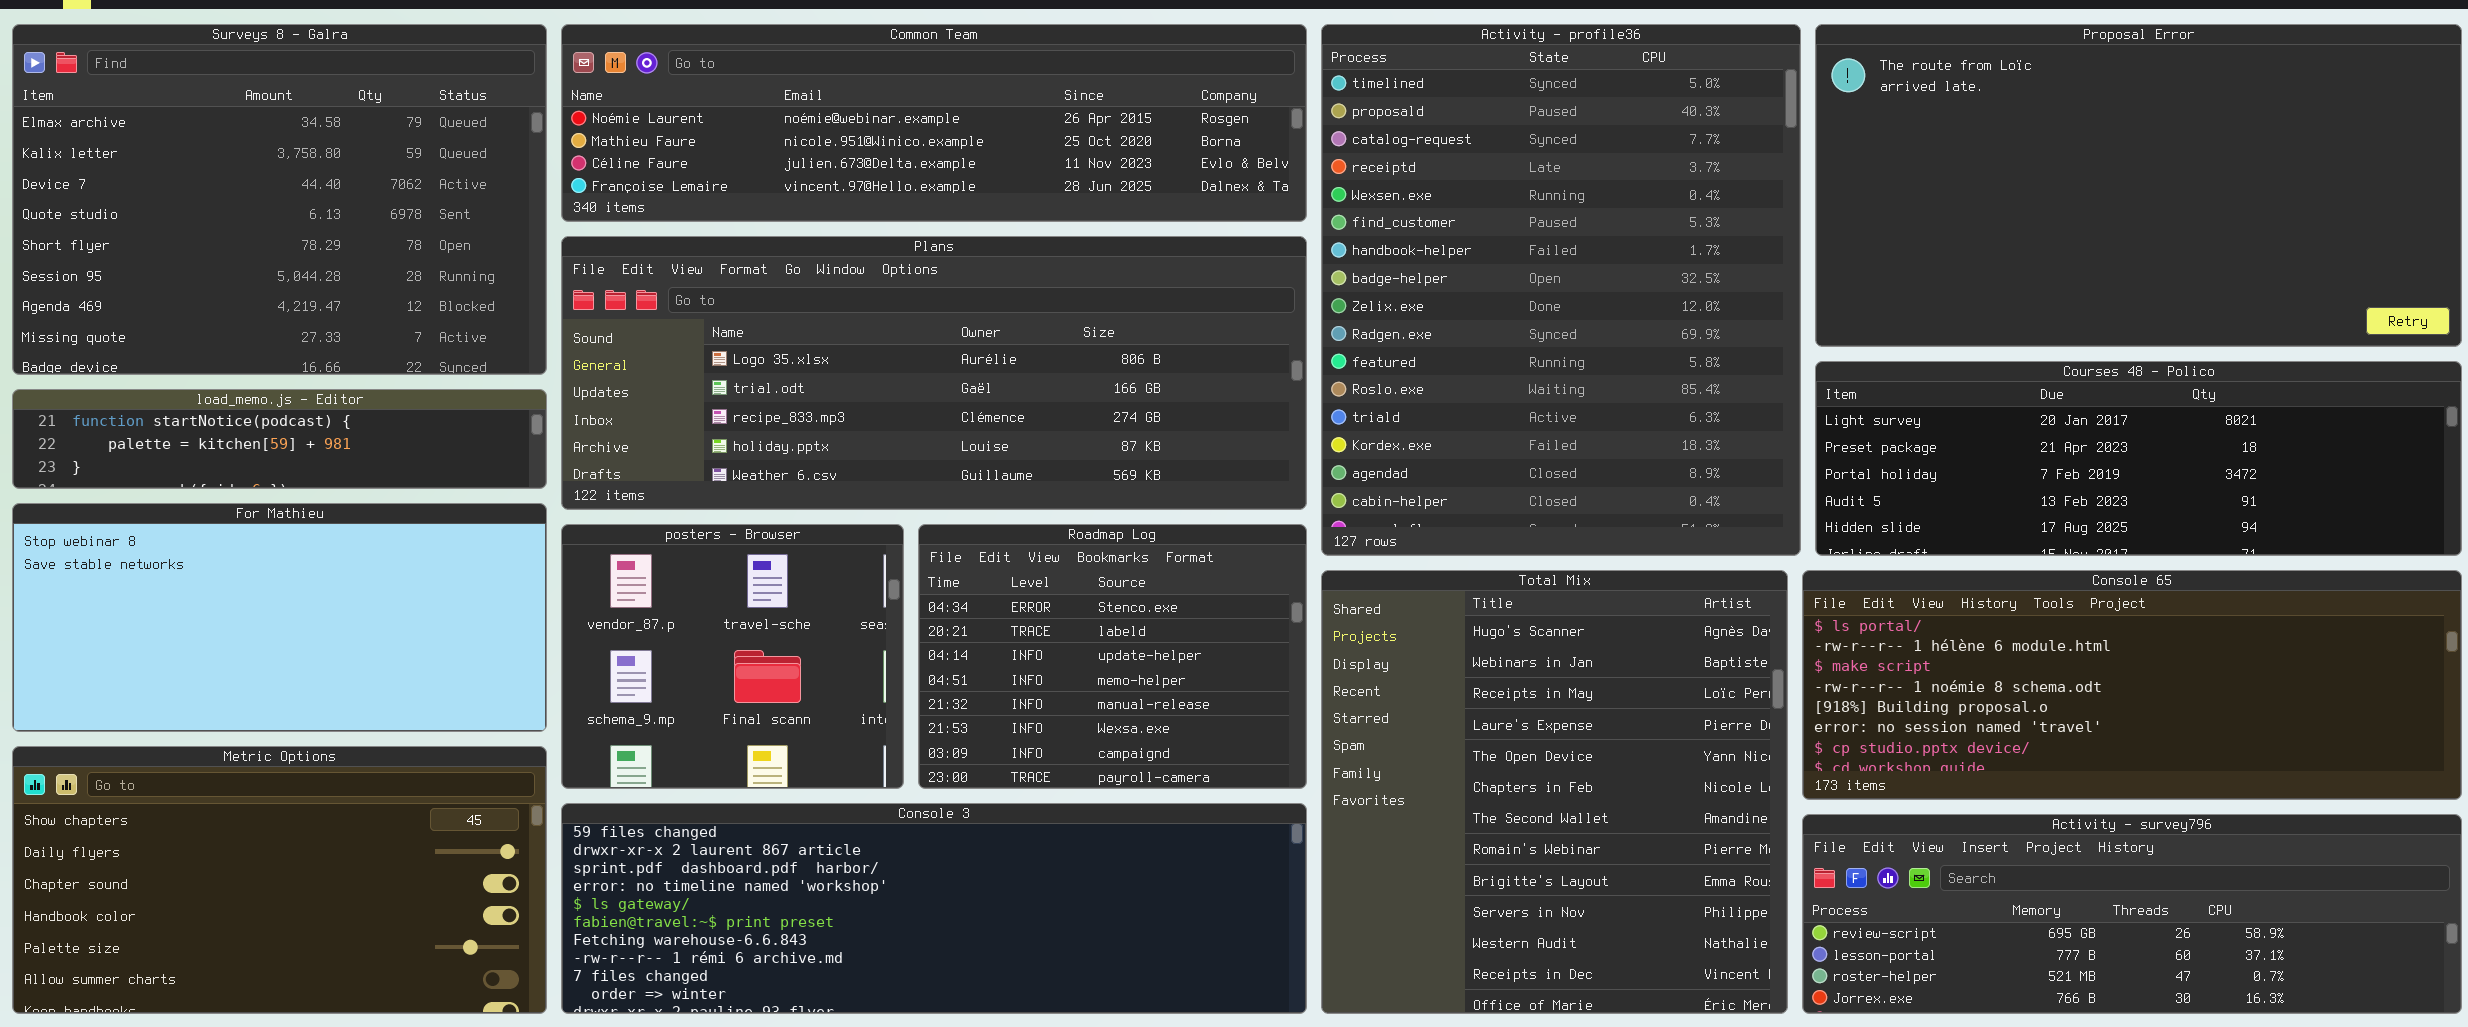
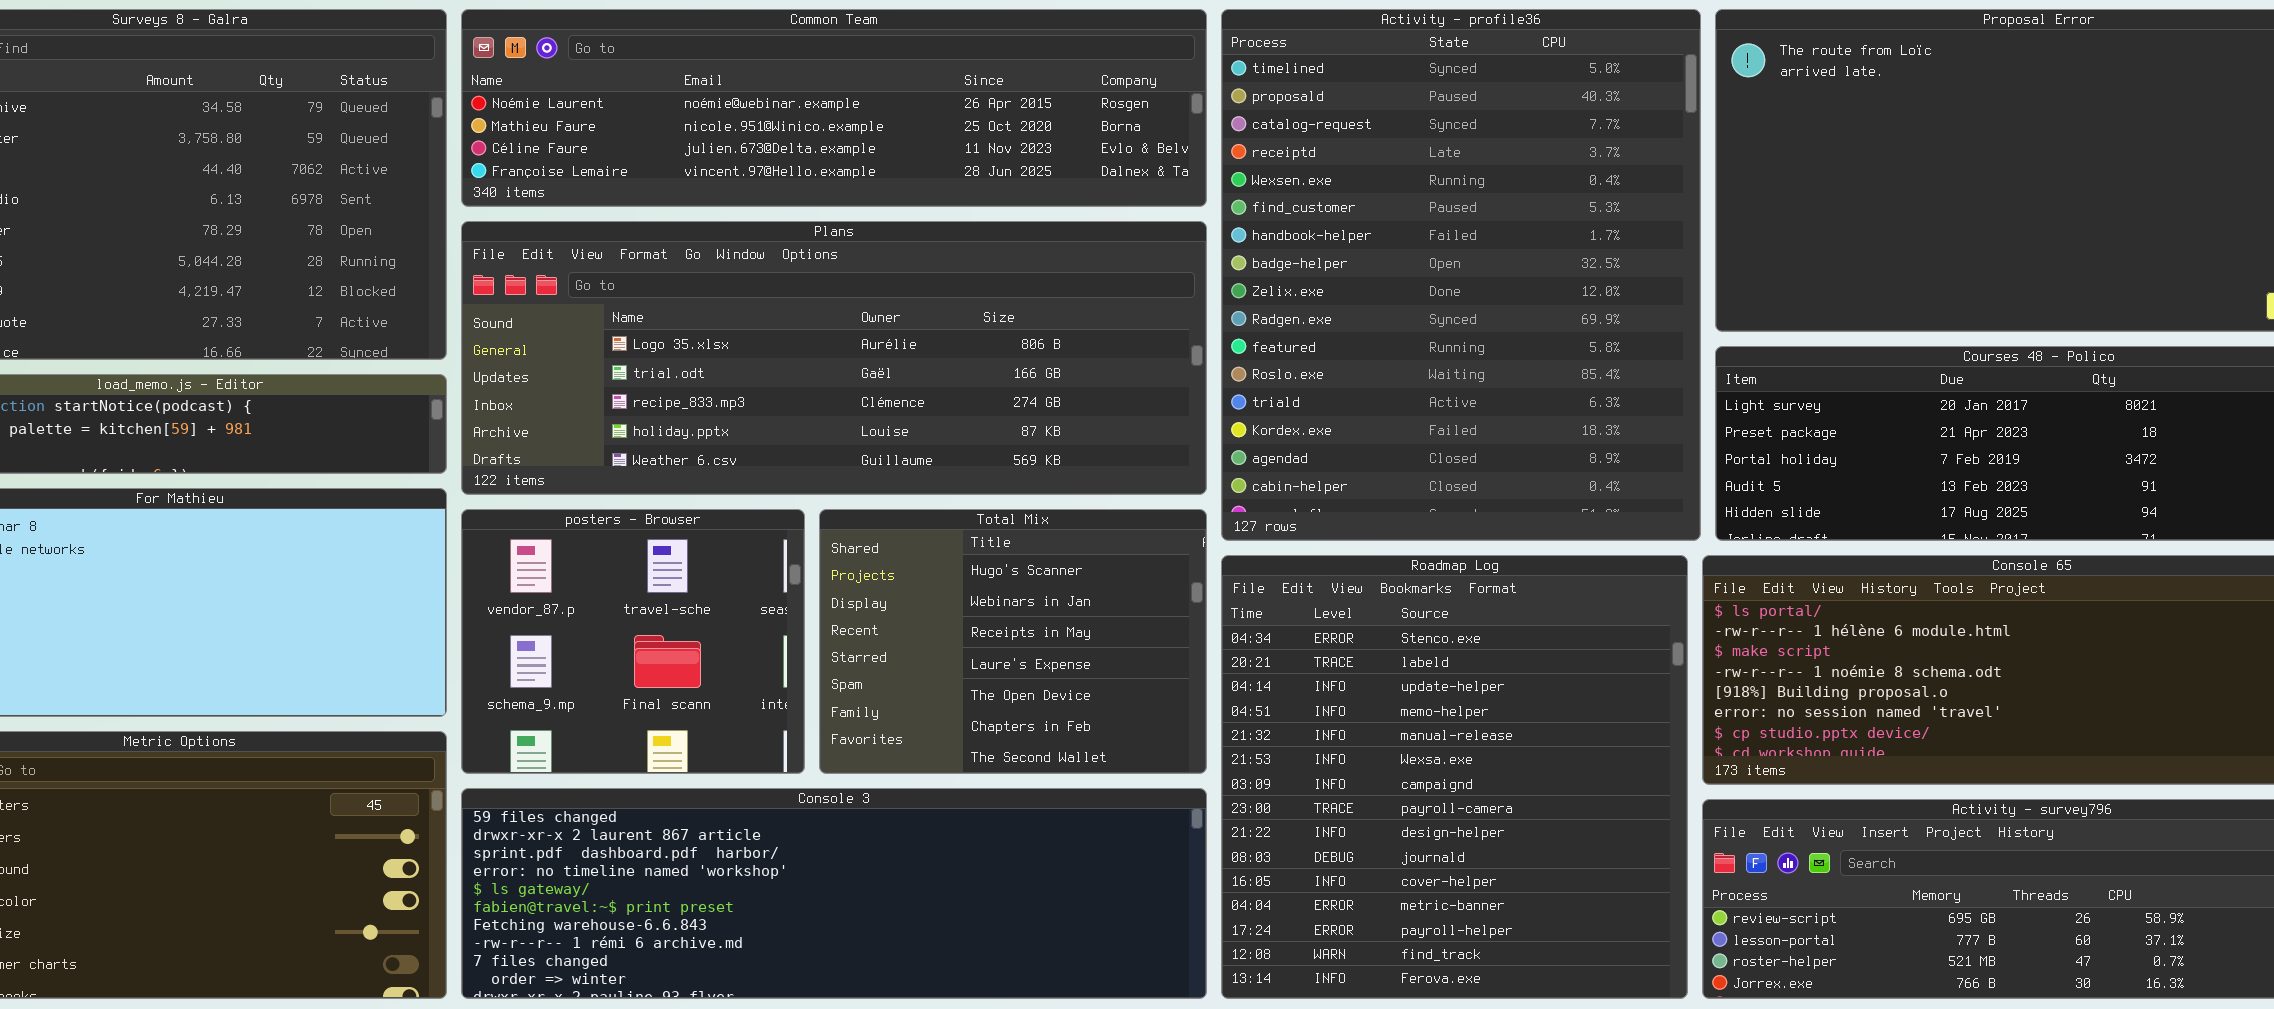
Roadmap Log: [918,524,1307,789] -> [1221,555,1688,999], moved, resized
Total Mix: [1321,570,1788,1014] -> [819,509,1207,774], moved, resized

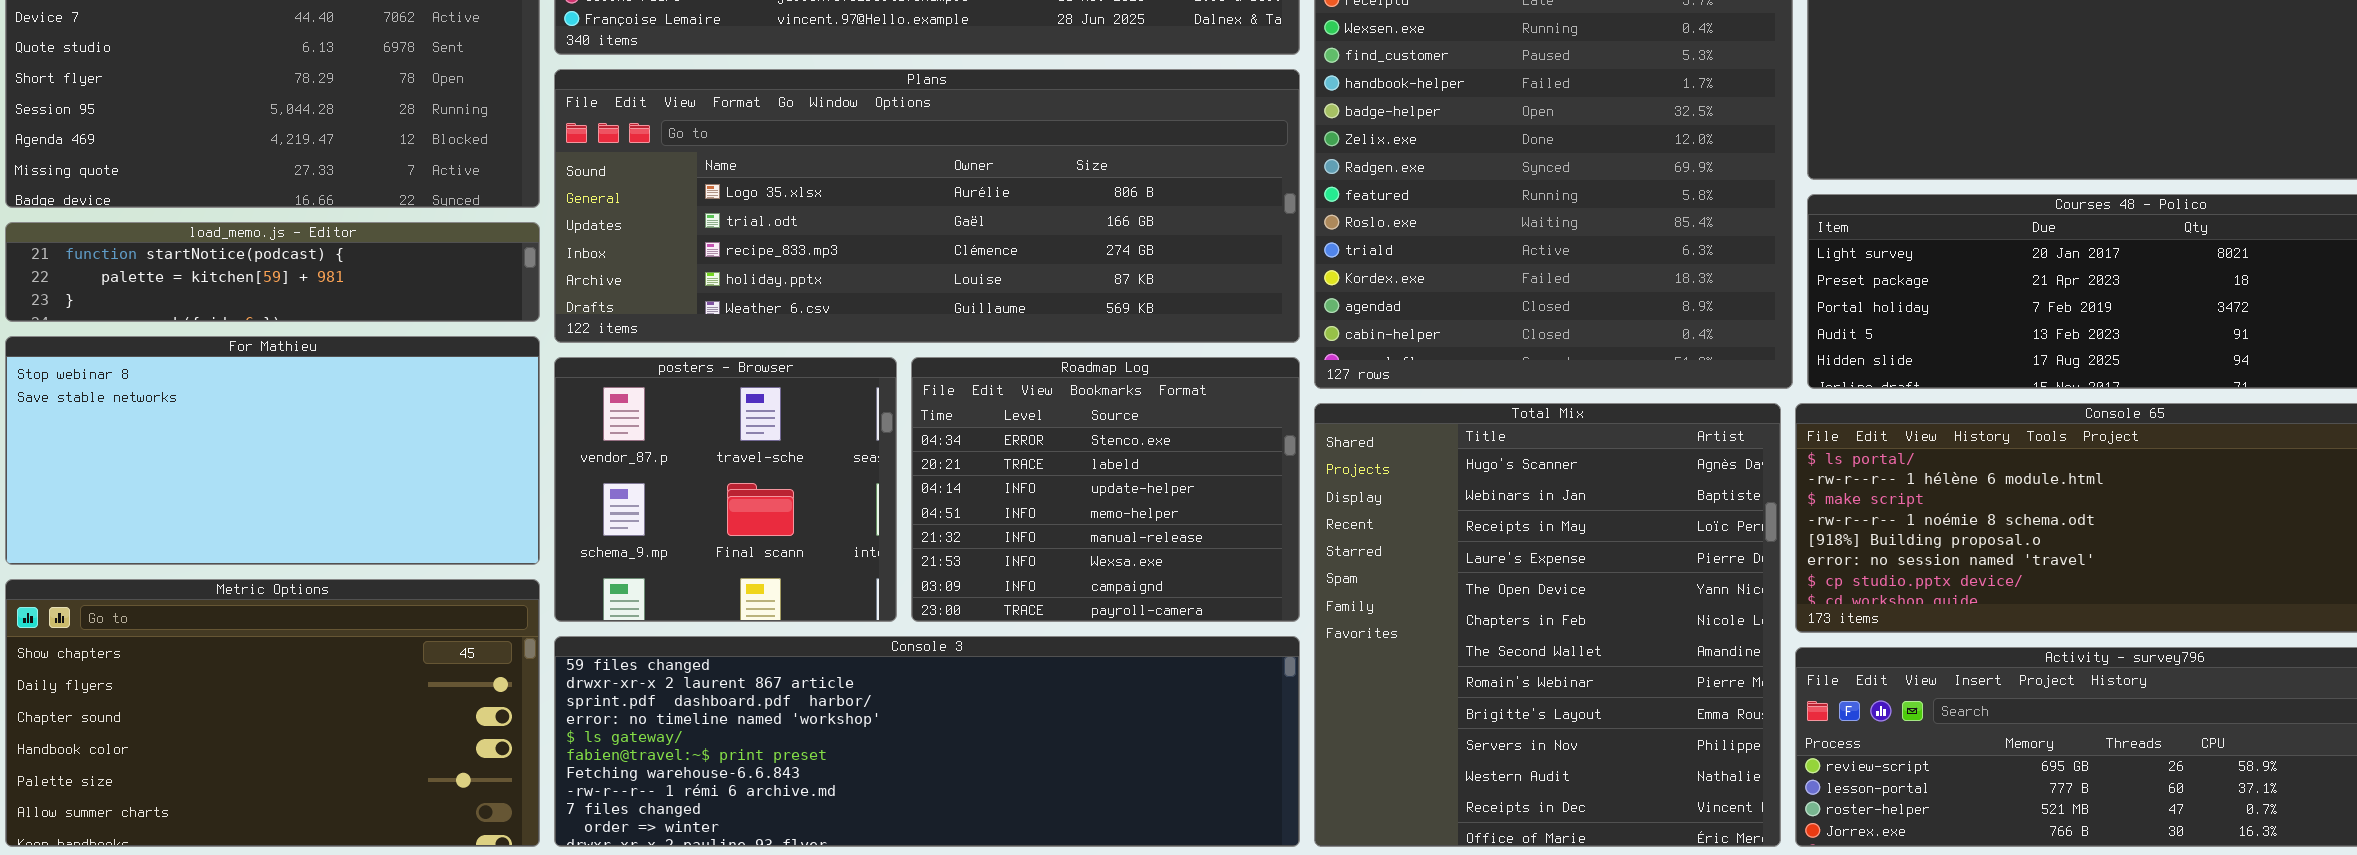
Total Mix: [819,509,1207,774] -> [1314,403,1781,847], moved, resized
Roadmap Log: [1221,555,1688,999] -> [911,357,1300,622], moved, resized

